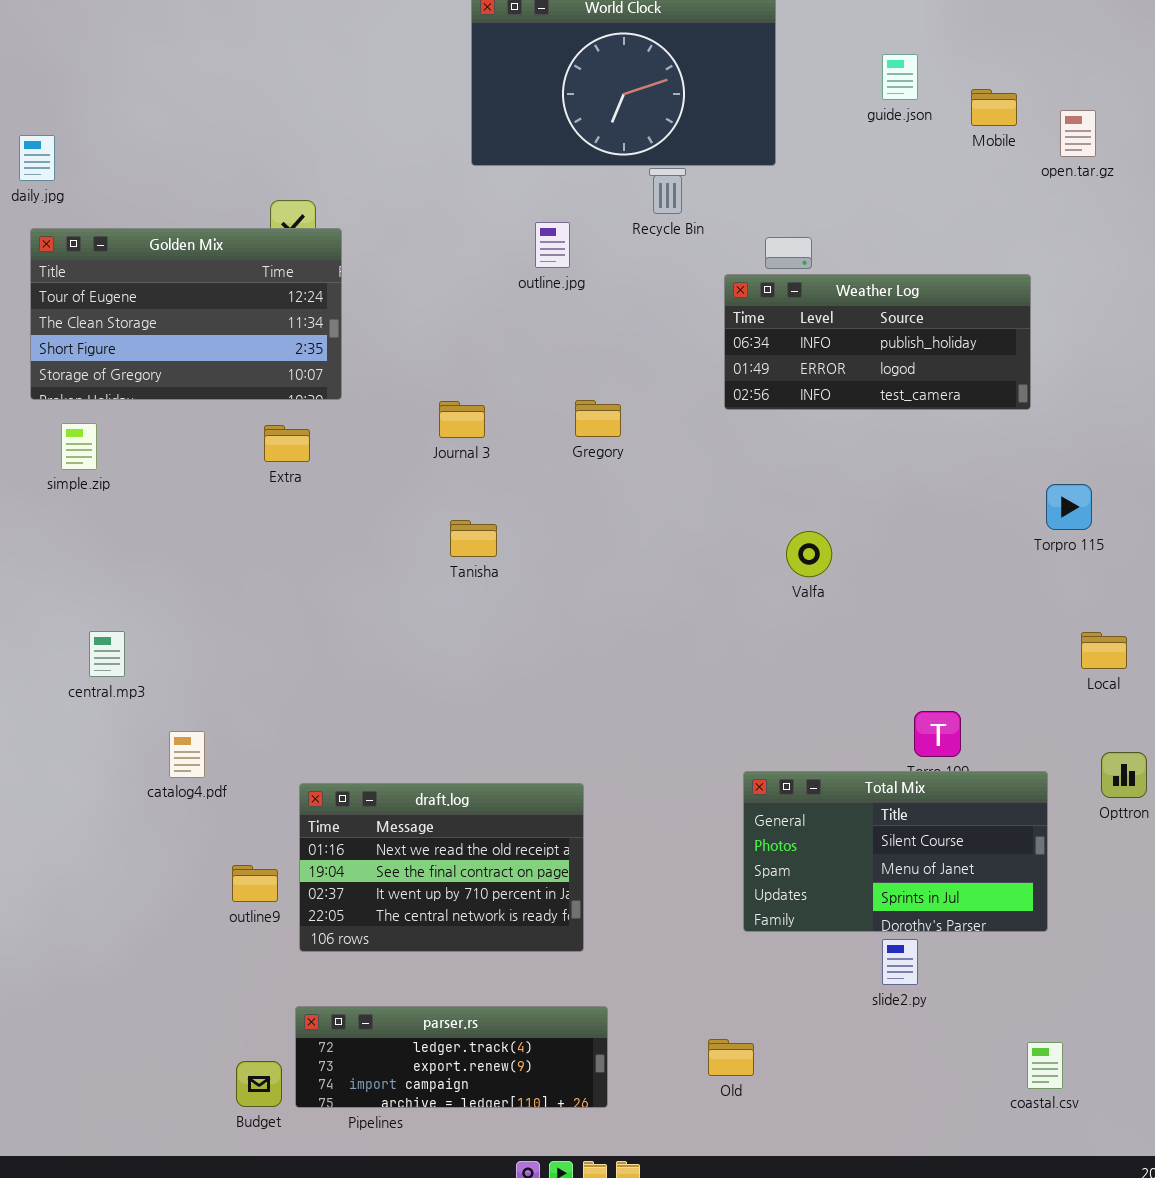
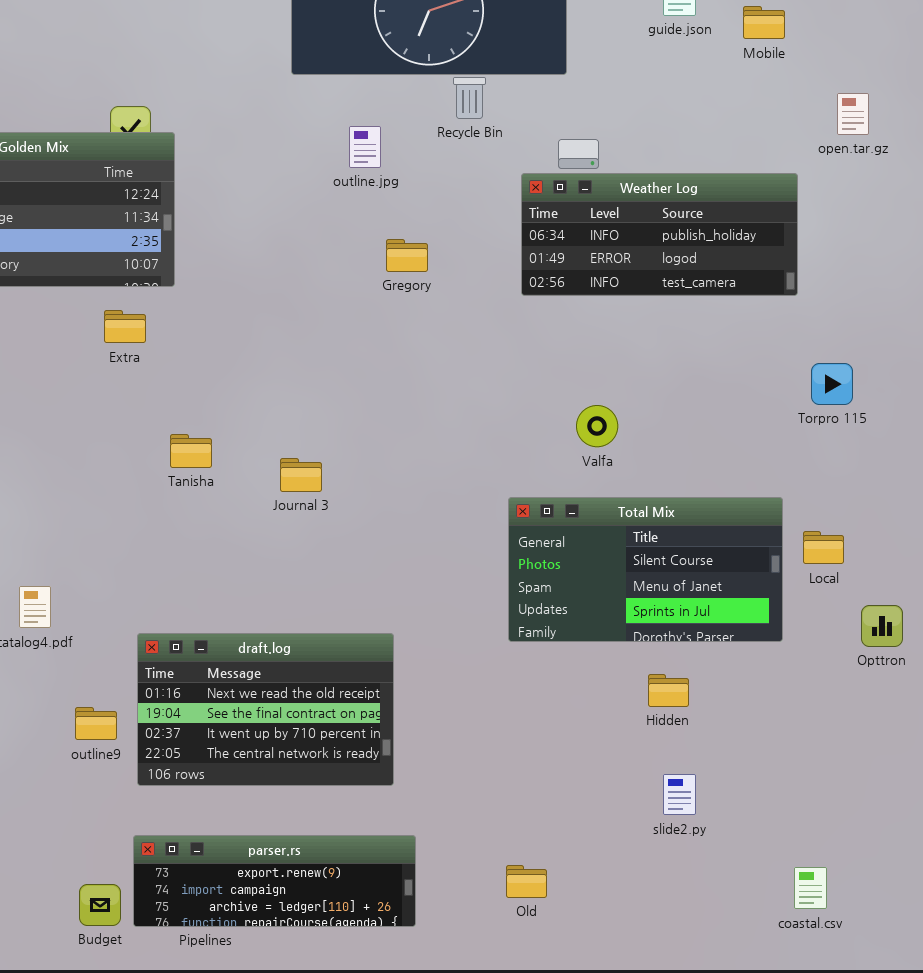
open.tar.gz: [1060,110,1096,157] -> [837,93,869,135], moved
Gregory: [575,400,621,437] -> [386,239,428,272], moved
Journal 3: [439,401,485,438] -> [280,458,322,492], moved
Tanisha: [450,520,497,557] -> [170,434,212,468], moved
Local: [1081,632,1127,669] -> [803,531,844,564], moved
Total Mix: [743,771,1048,932] -> [508,497,783,642], moved
parser.rs: [295,1006,608,1108] -> [133,835,416,927], scrolled down 1 row

